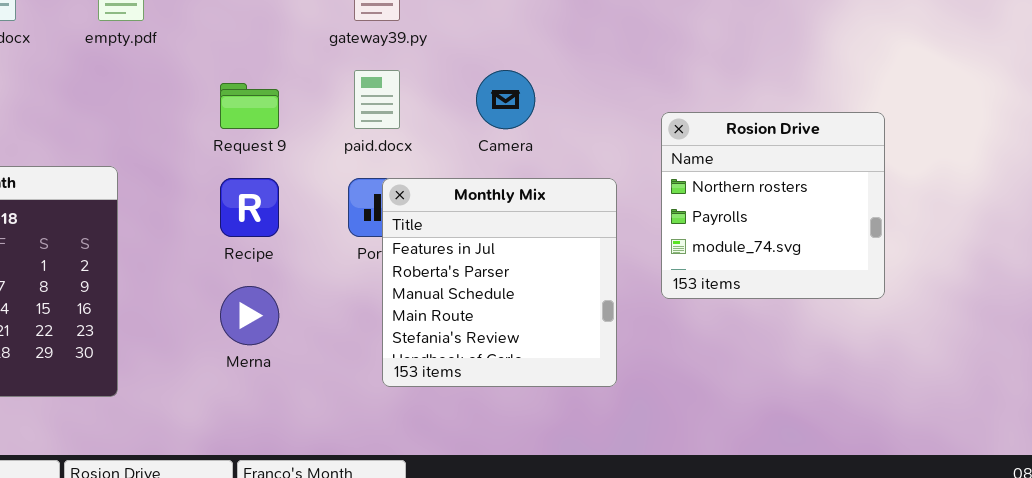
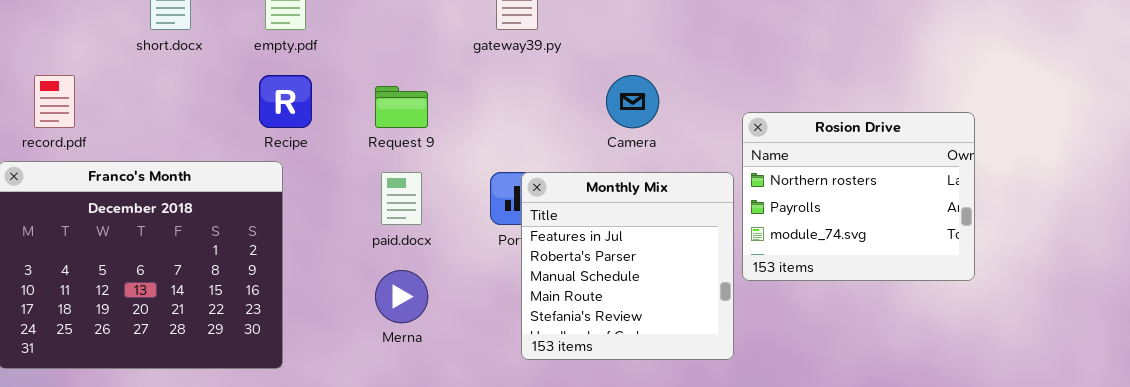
paid.docx: [354,70,400,129] -> [381,172,422,225], moved
Rosion Drive: [661,112,885,299] -> [742,112,975,281], resized
Recipe: [220,178,279,237] -> [259,75,312,128], moved

